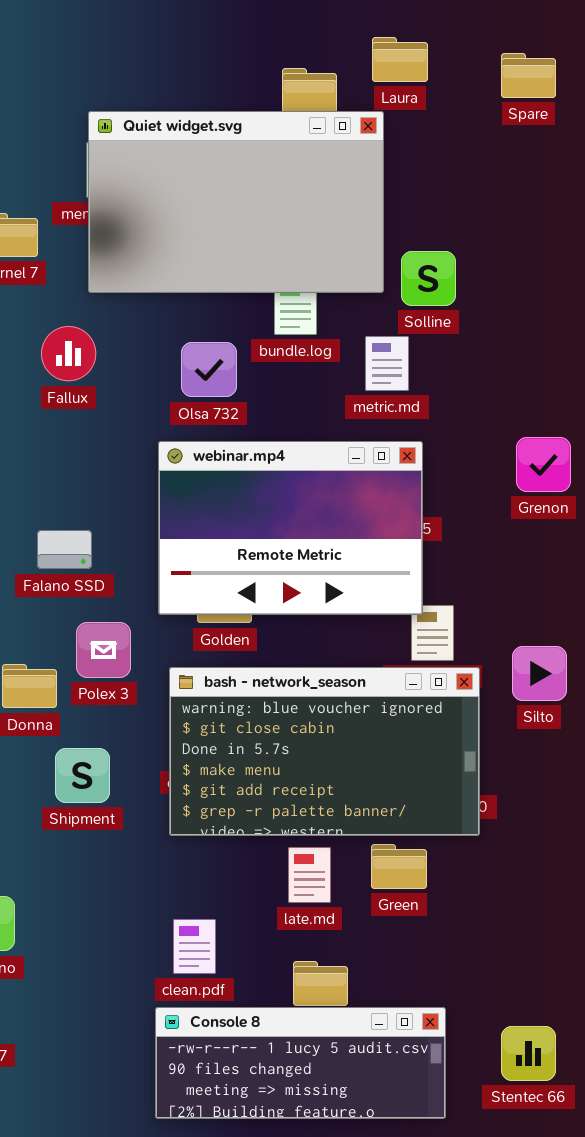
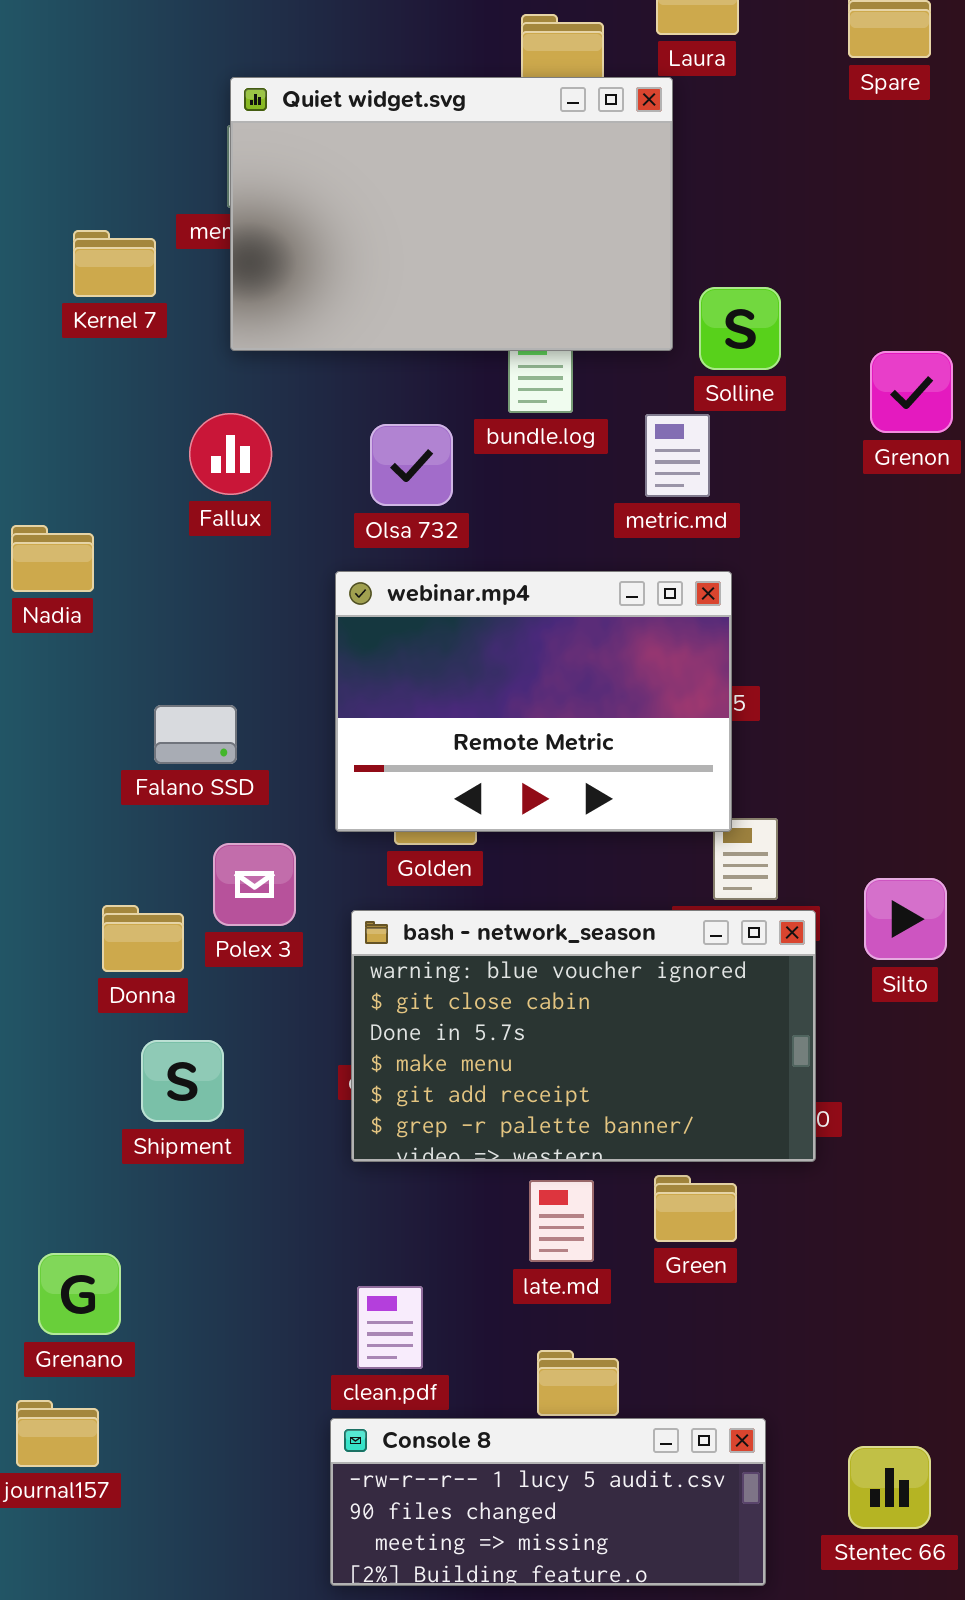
Fallux: [41,326,96,381] -> [189,413,272,495], moved
Grenon: [516,437,571,492] -> [870,351,953,433], moved
Shipment: [55,748,110,803] -> [141,1040,224,1122], moved

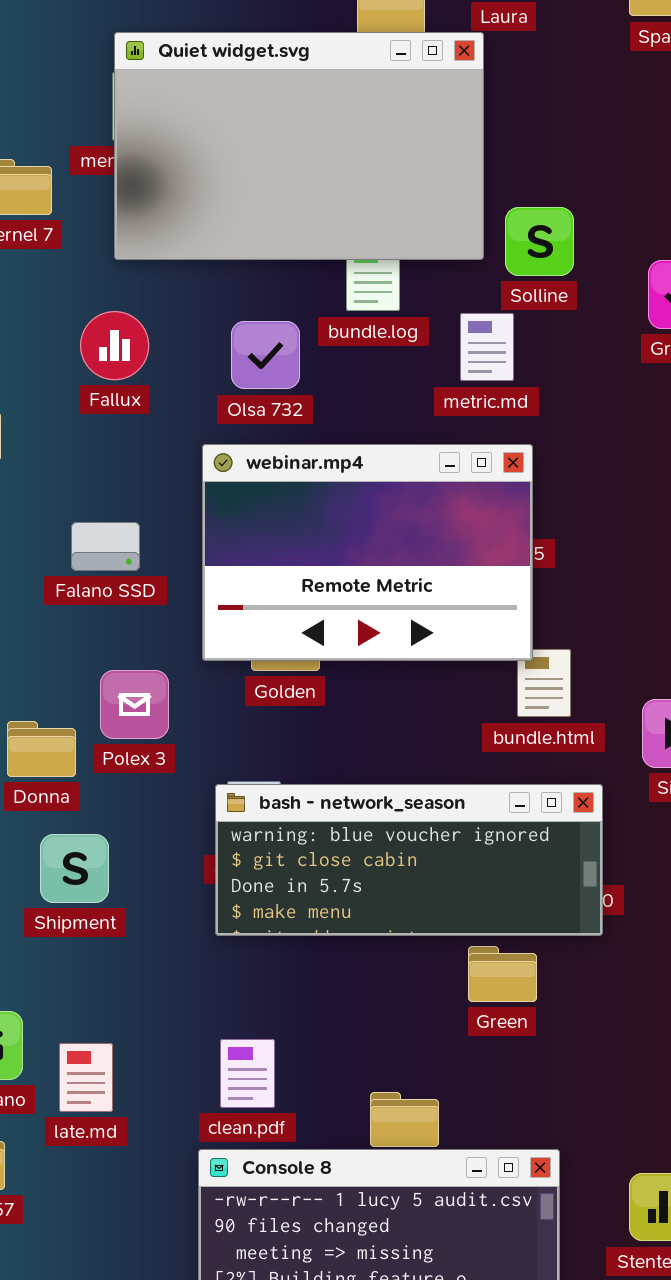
Falano SSD: [154,705,237,764] -> [71,522,140,571], moved
bash - network_season: [351,910,816,1162] -> [215,784,603,936], resized
late.md: [529,1180,594,1262] -> [59,1043,113,1112], moved

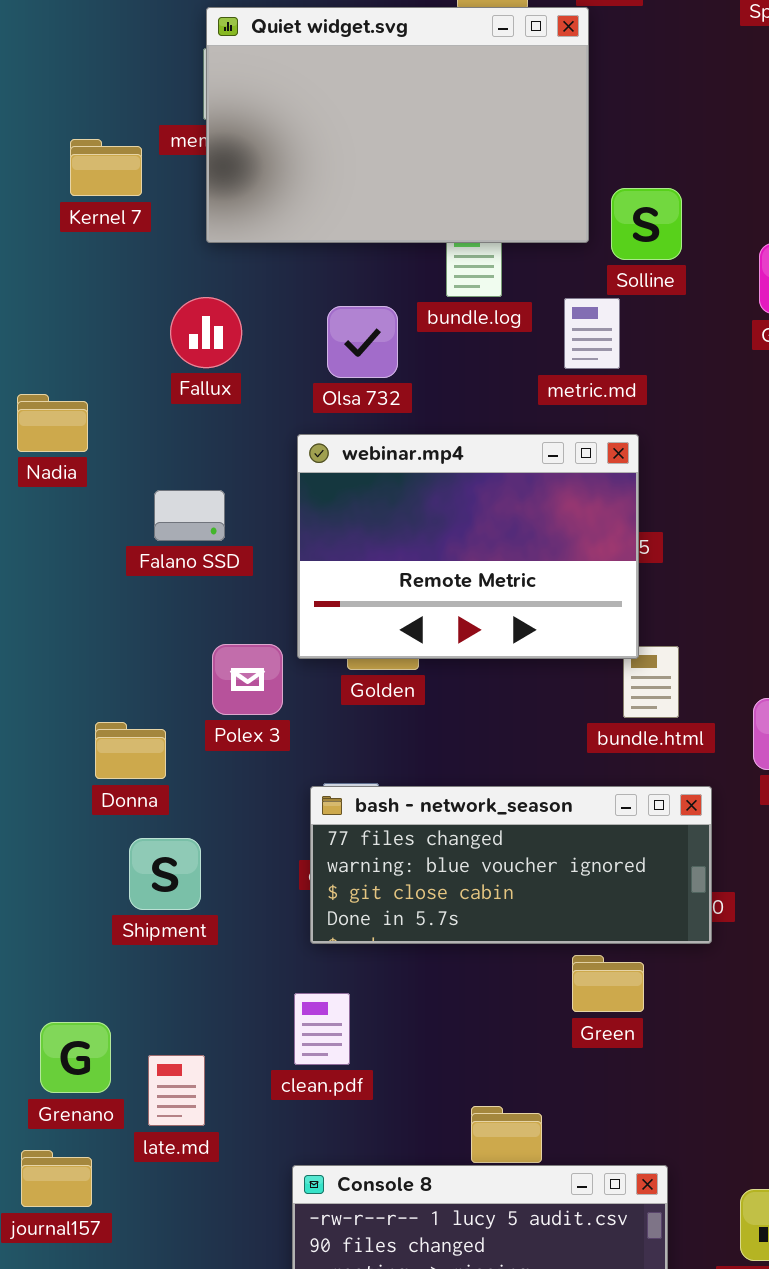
Falano SSD: [71,522,140,571] -> [154,490,225,541], moved
Polex 3: [100,670,169,739] -> [212,644,283,715], moved
bash - network_season: [215,784,603,936] -> [310,786,712,944], scrolled up 1 row
clean.pdf: [220,1039,275,1108] -> [294,993,350,1065], moved

